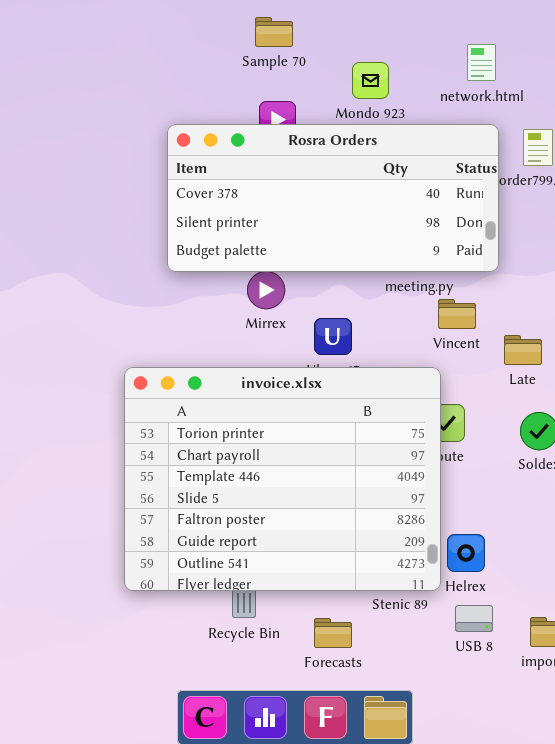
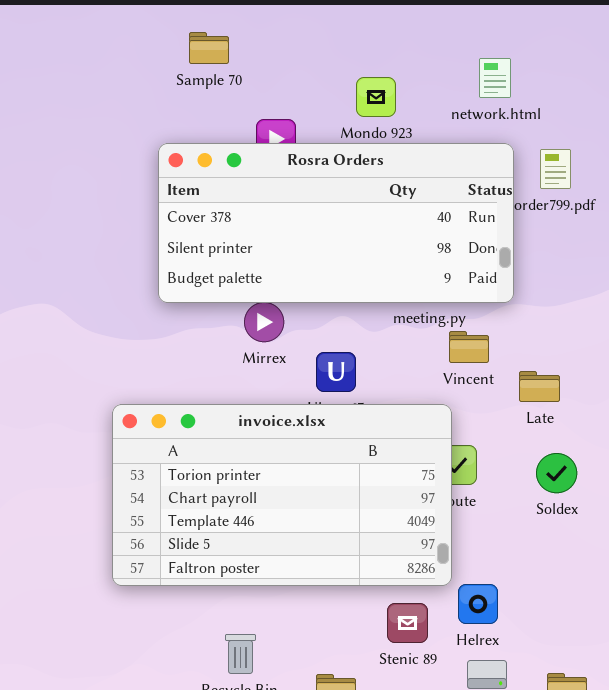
Sample 70: [255,17,293,47] -> [189,32,229,64], moved
invoice.xlsx: [124,367,441,591] -> [112,404,452,586], resized

